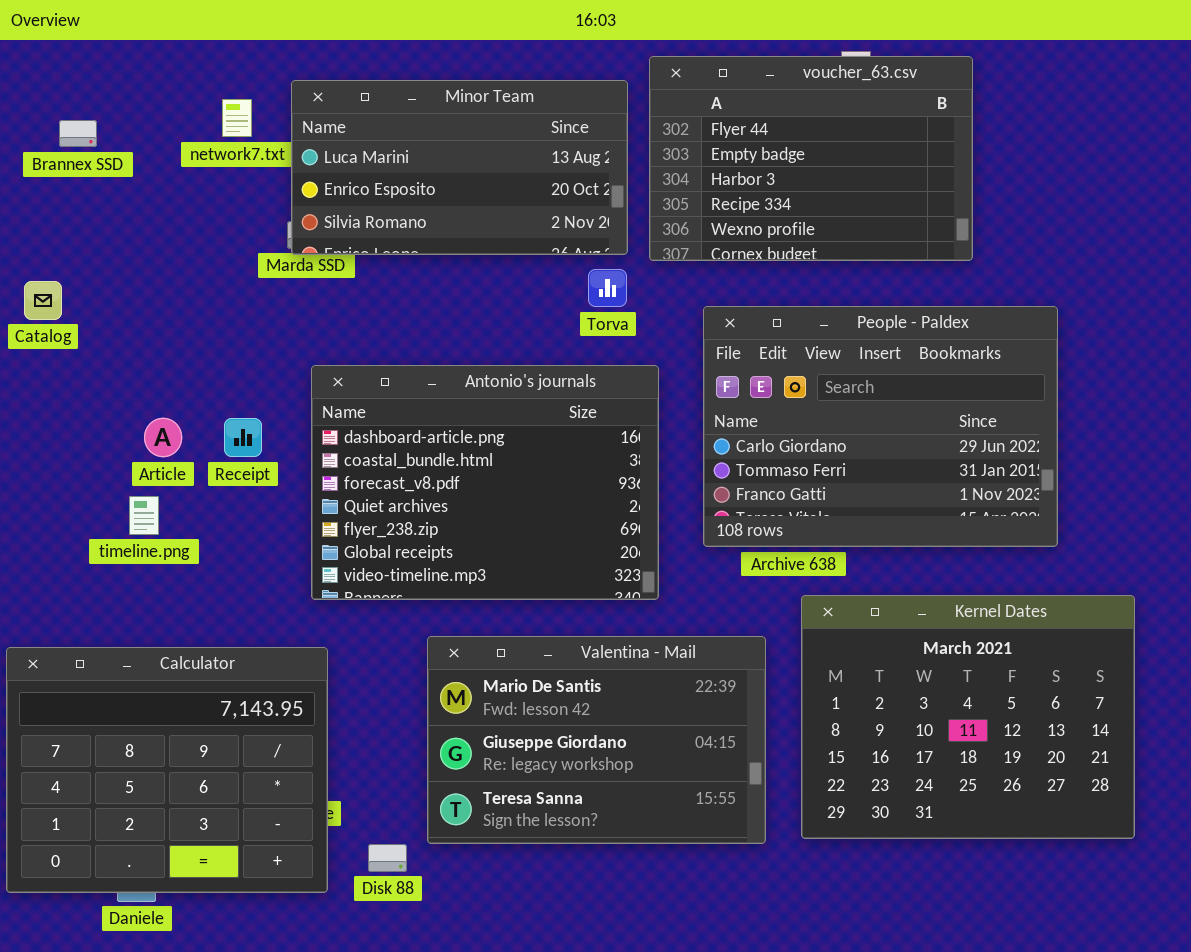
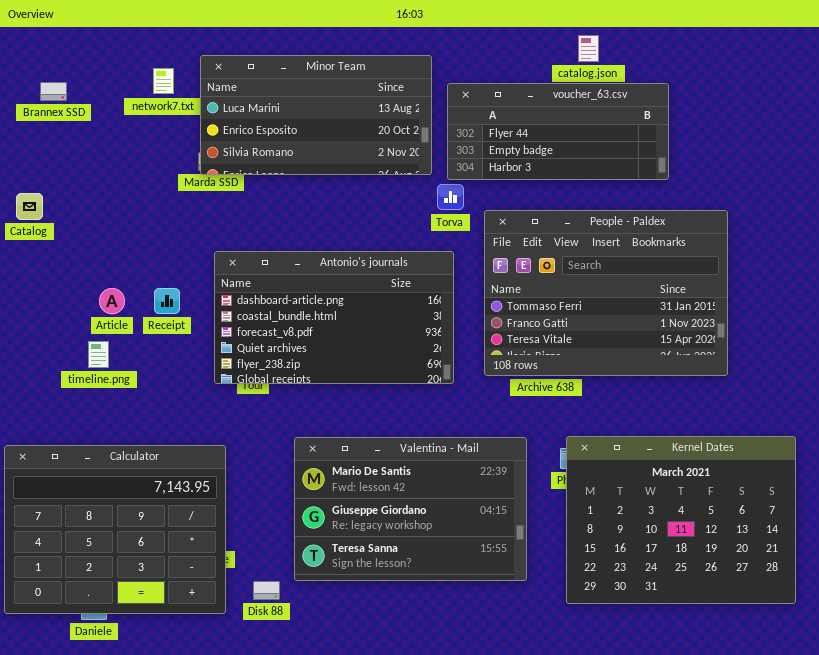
voucher_63.csv: [649,56,973,261] -> [447,83,669,180], resized
Torva: [588,269,627,307] -> [437,184,464,210], moved
People - Paldex: [703,306,1058,547] -> [484,210,728,376], scrolled down 1 row
Antonio's journals: [311,365,659,600] -> [214,251,454,384], resized
Kernel Dates: [801,595,1135,839] -> [566,436,796,604], moved

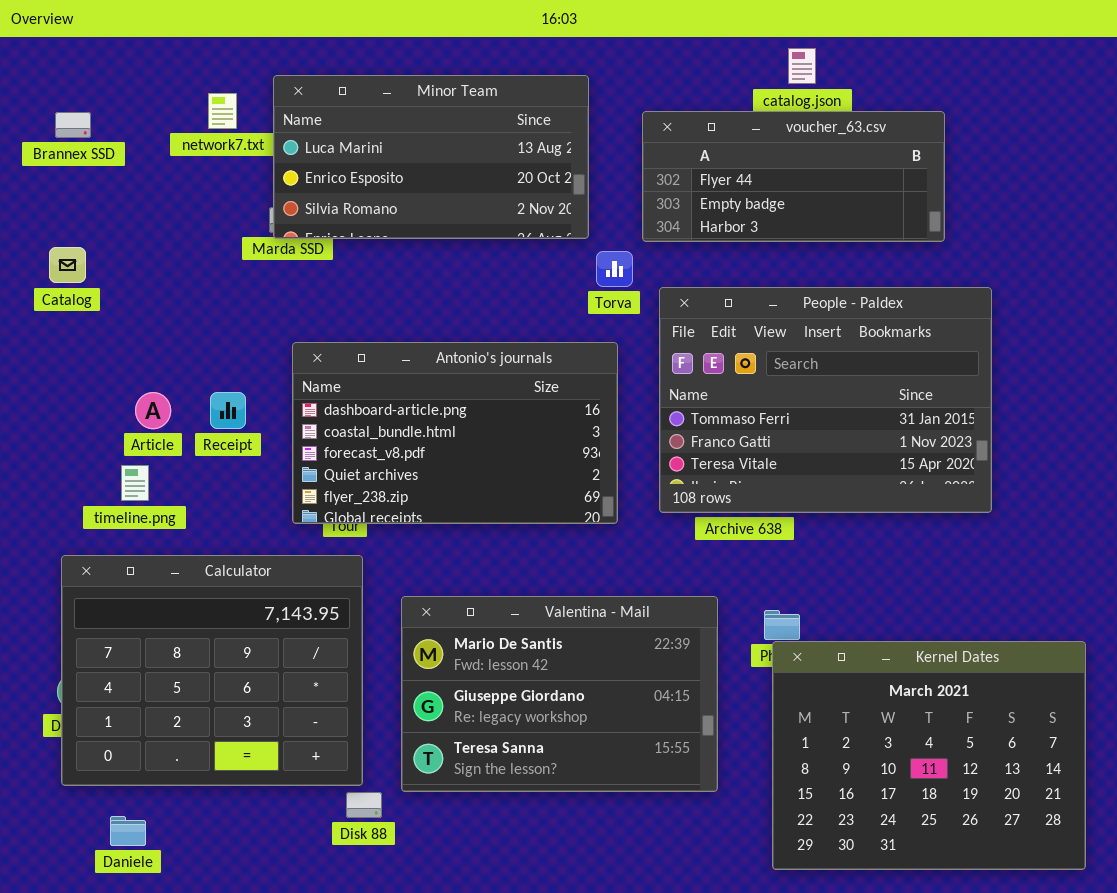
voucher_63.csv: [447,83,669,180] -> [642,111,945,242], moved
Catalog: [16,193,43,220] -> [49,247,86,283], moved
Kernel Dates: [566,436,796,604] -> [772,641,1086,870], moved
Calculator: [4,445,226,614] -> [61,555,363,786], moved

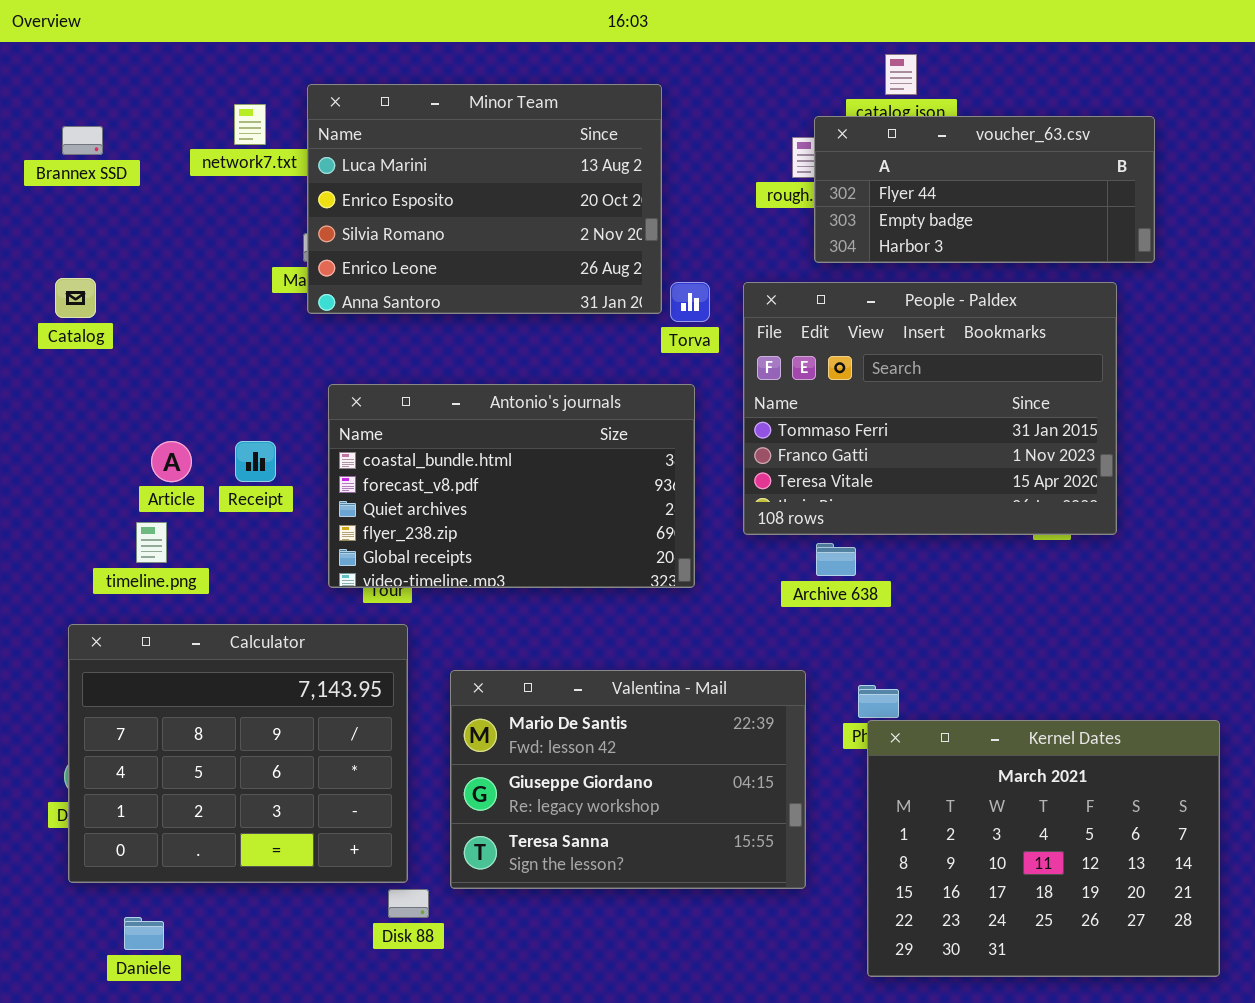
Minor Team: [273,75,589,239] -> [307,84,662,314], resized
voucher_63.csv: [642,111,945,242] -> [814,116,1155,263], moved
People - Paldex: [659,287,992,513] -> [743,282,1117,535], moved
Antonio's journals: [292,342,618,524] -> [328,384,695,588], scrolled down 1 row

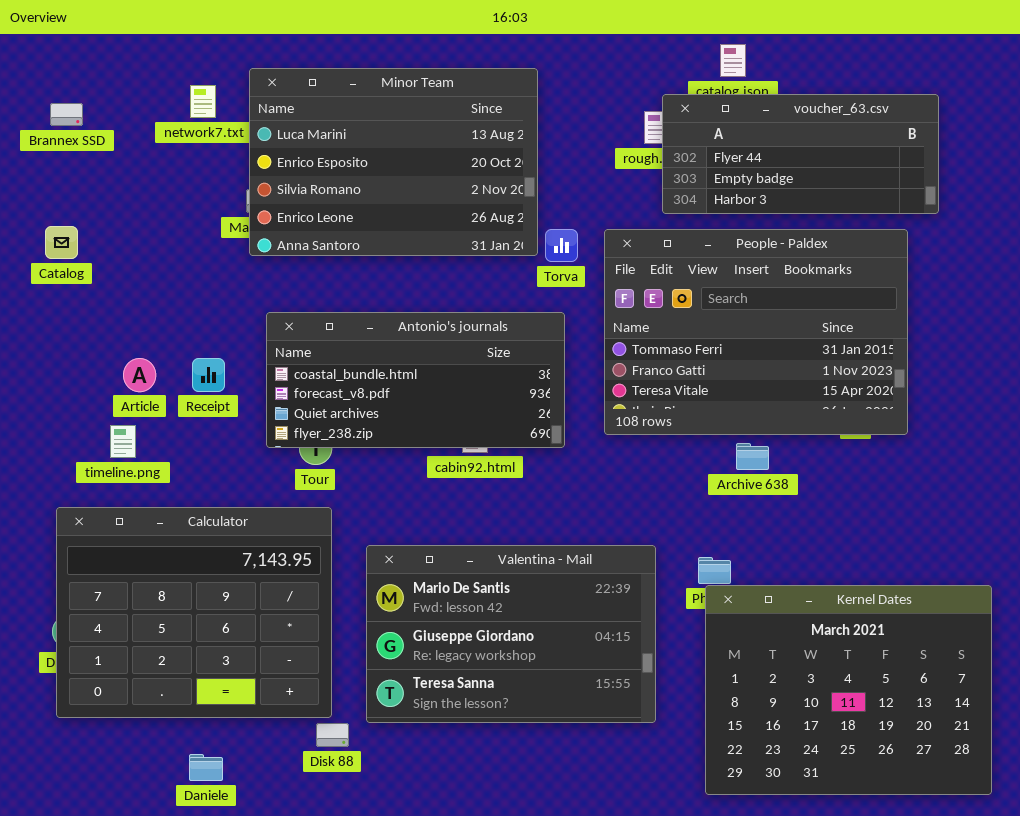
Antonio's journals: [328,384,695,588] -> [266,312,565,448], resized
Archive 638: [816,543,856,576] -> [736,443,769,470], moved
Daniele: [124,917,164,950] -> [189,754,223,781], moved

